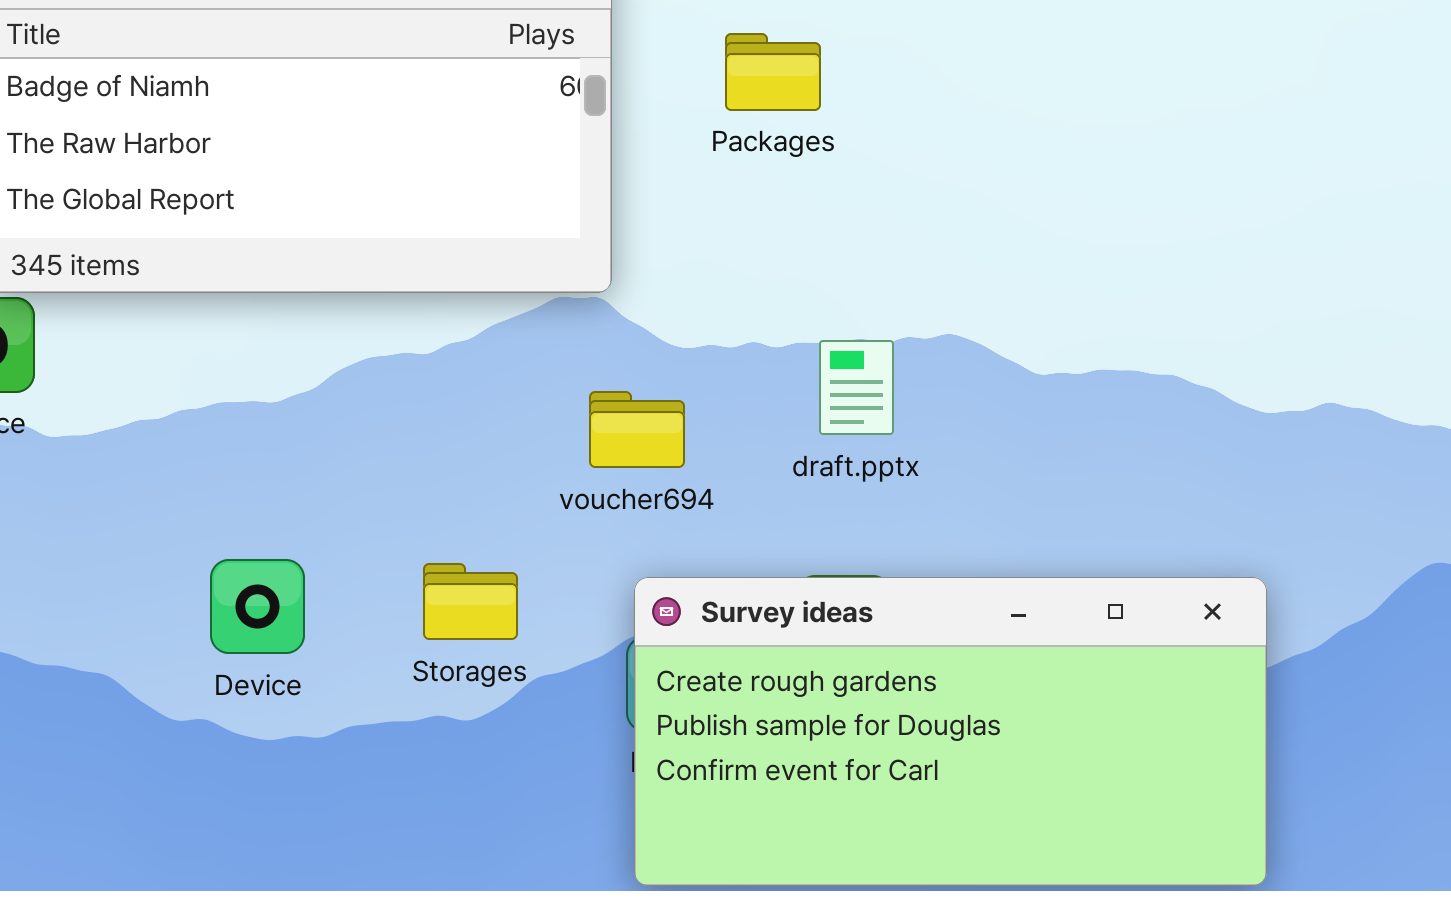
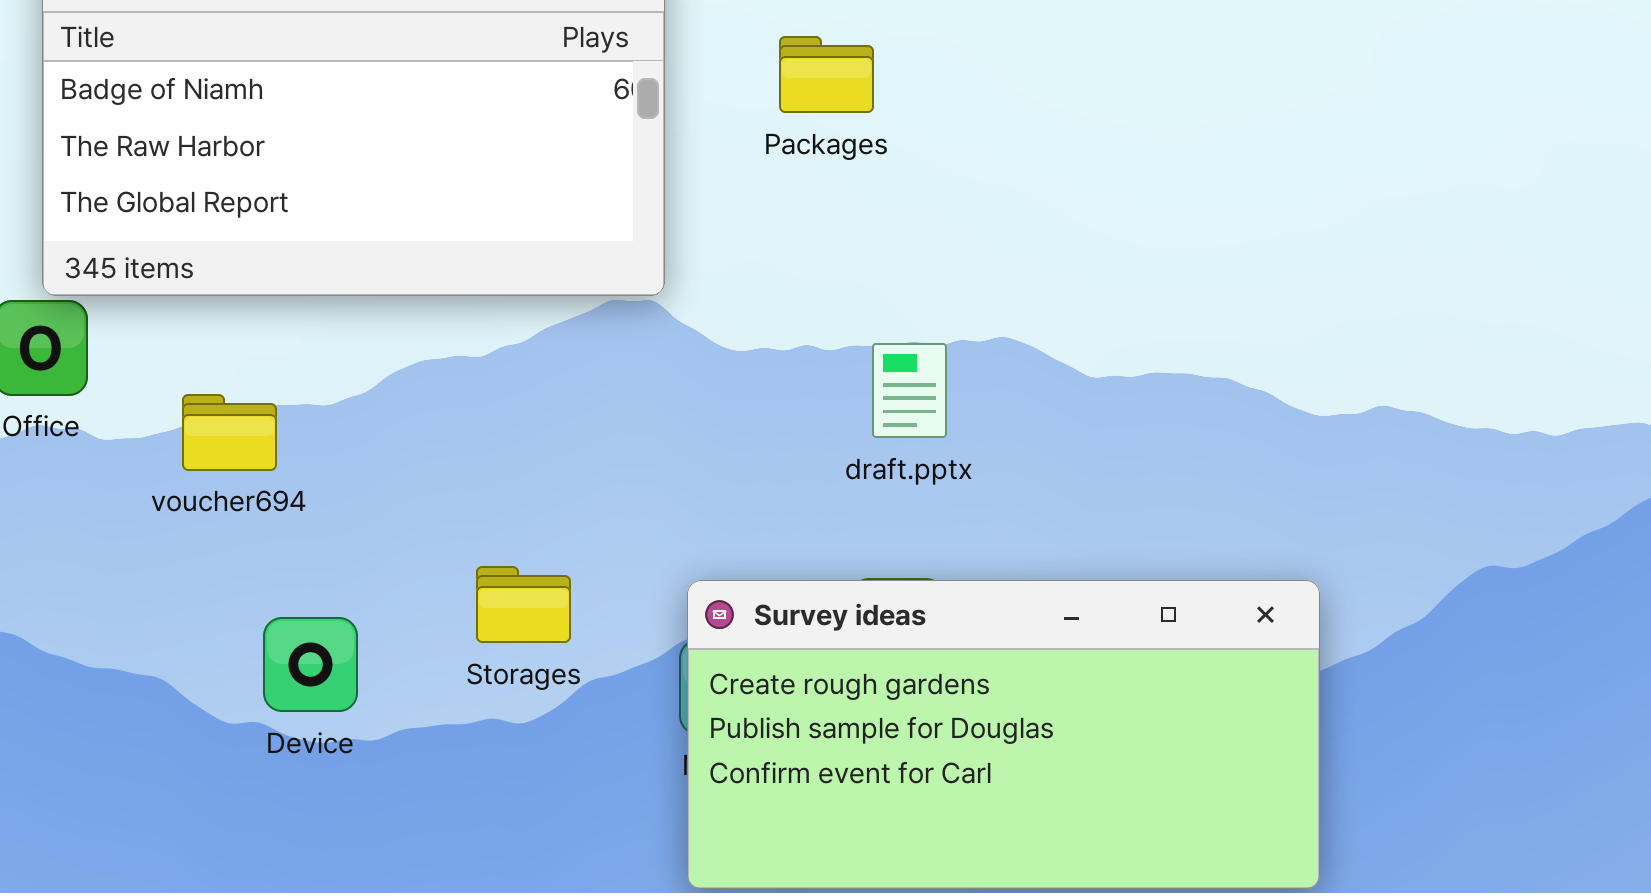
voucher694: [589,391,685,468] -> [182,394,277,471], moved
Device: [210,559,305,654] -> [263,617,358,712], moved

